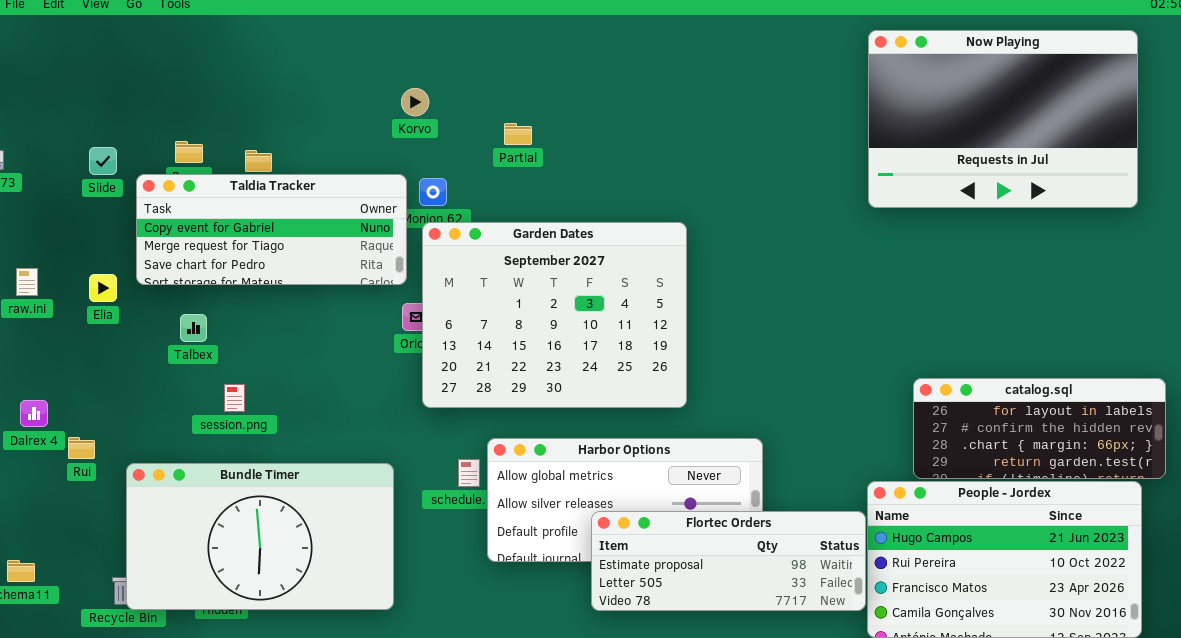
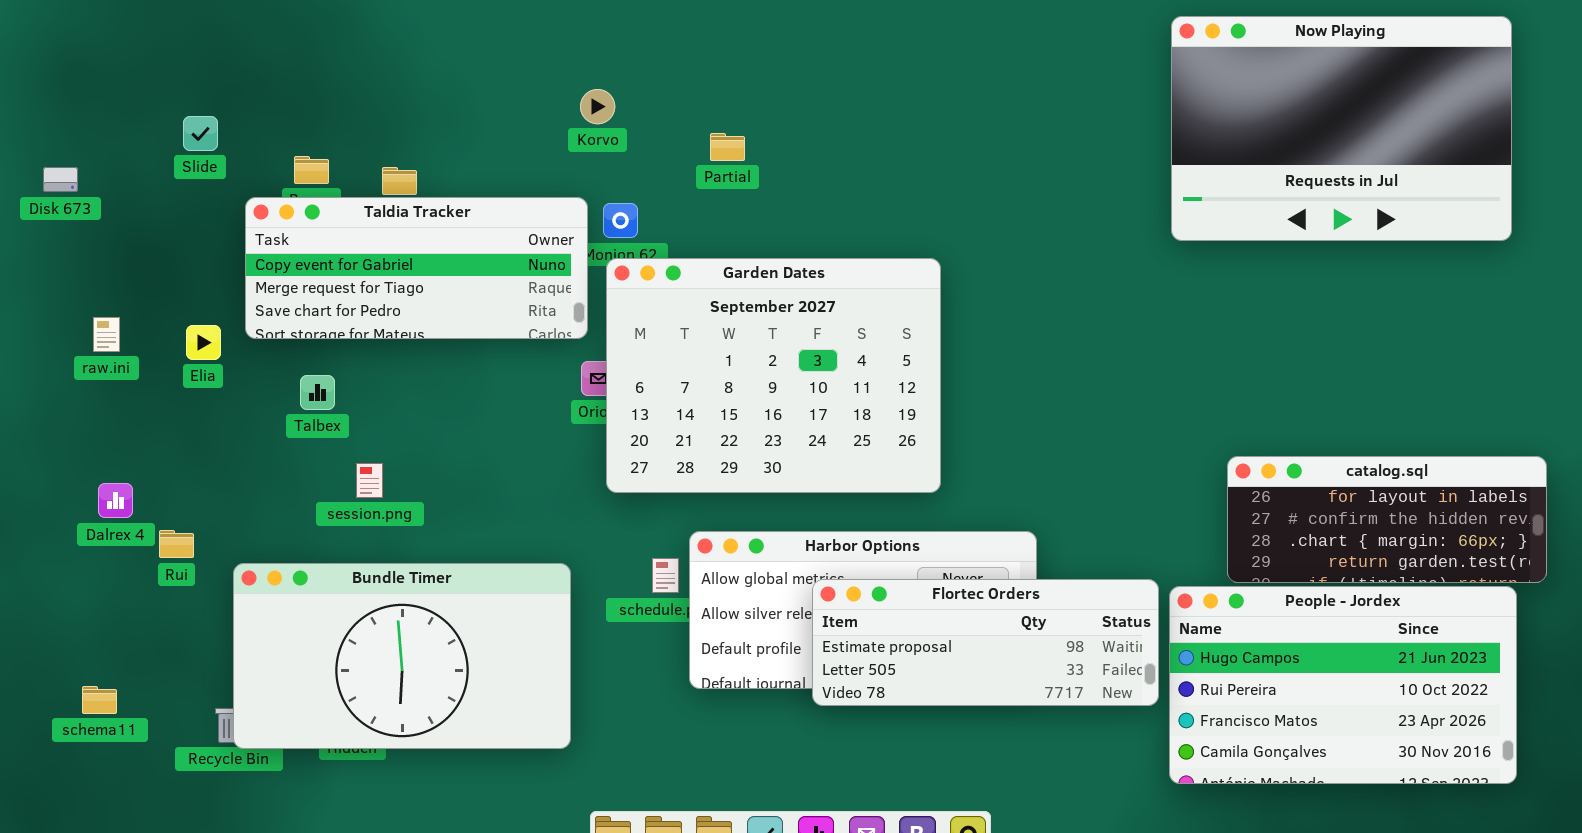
Slide: [89,147,117,175] -> [183,116,218,151], moved
Flortec Orders: [591,511,866,611] -> [812,579,1159,706], moved

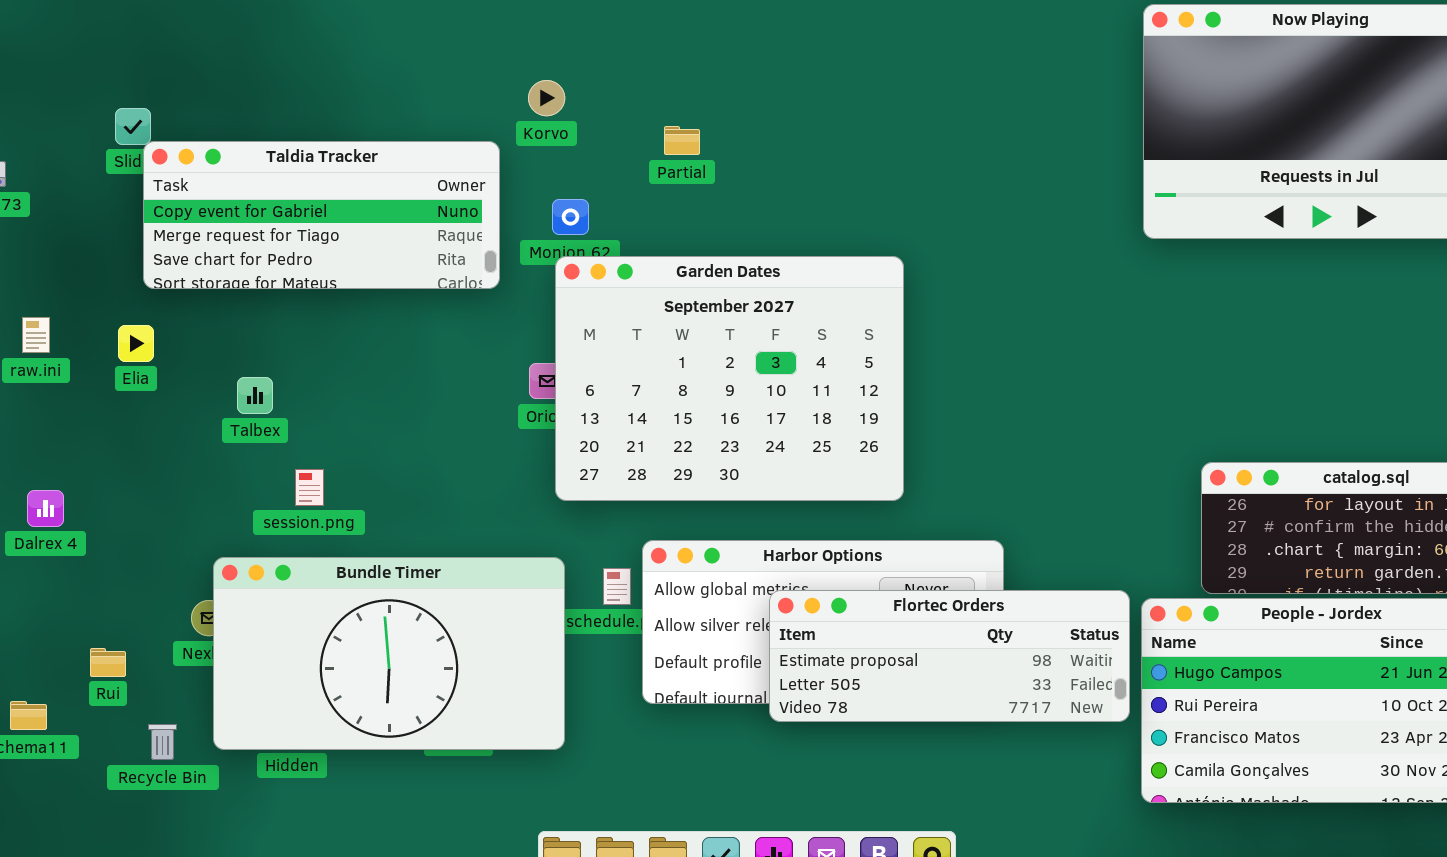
Taldia Tracker: [245,197,588,339] -> [143,141,500,289], moved
Rui: [159,530,194,558] -> [90,648,126,677], moved
Bundle Timer: [233,563,571,749] -> [213,557,565,750], moved

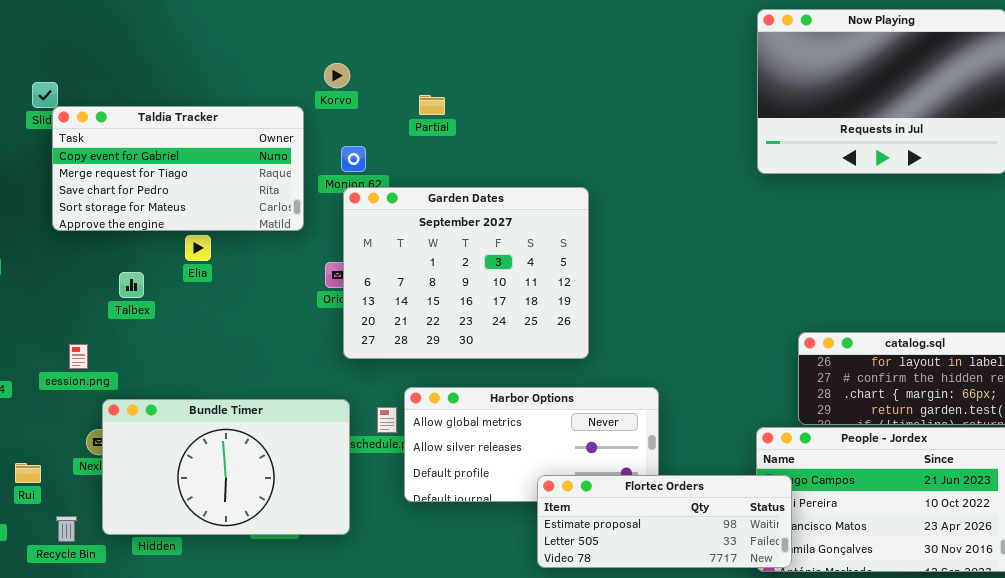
Taldia Tracker: [143,141,500,289] -> [52,106,304,231], resized
Elia: [118,325,154,362] -> [185,235,211,261], moved
session.png: [295,469,324,506] -> [69,344,88,369], moved
Flortec Orders: [769,590,1130,722] -> [537,475,792,568], moved

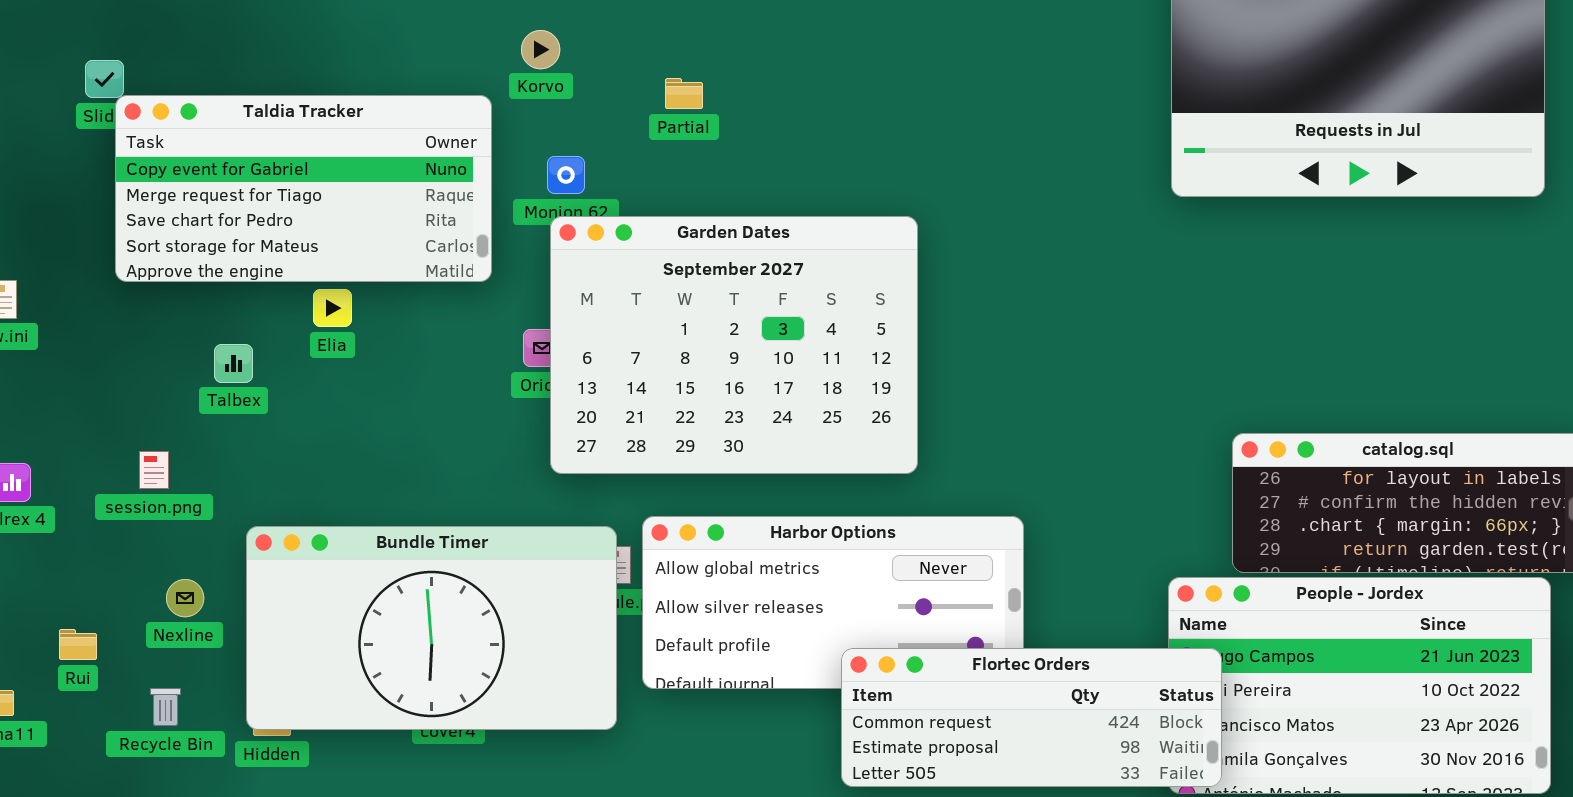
Bundle Timer: [102,399,350,535] -> [246,526,617,730], moved
Flortec Orders: [537,475,792,568] -> [841,648,1222,787], scrolled up 1 row
Recycle Bin: [56,516,77,542] -> [150,688,181,726], moved

